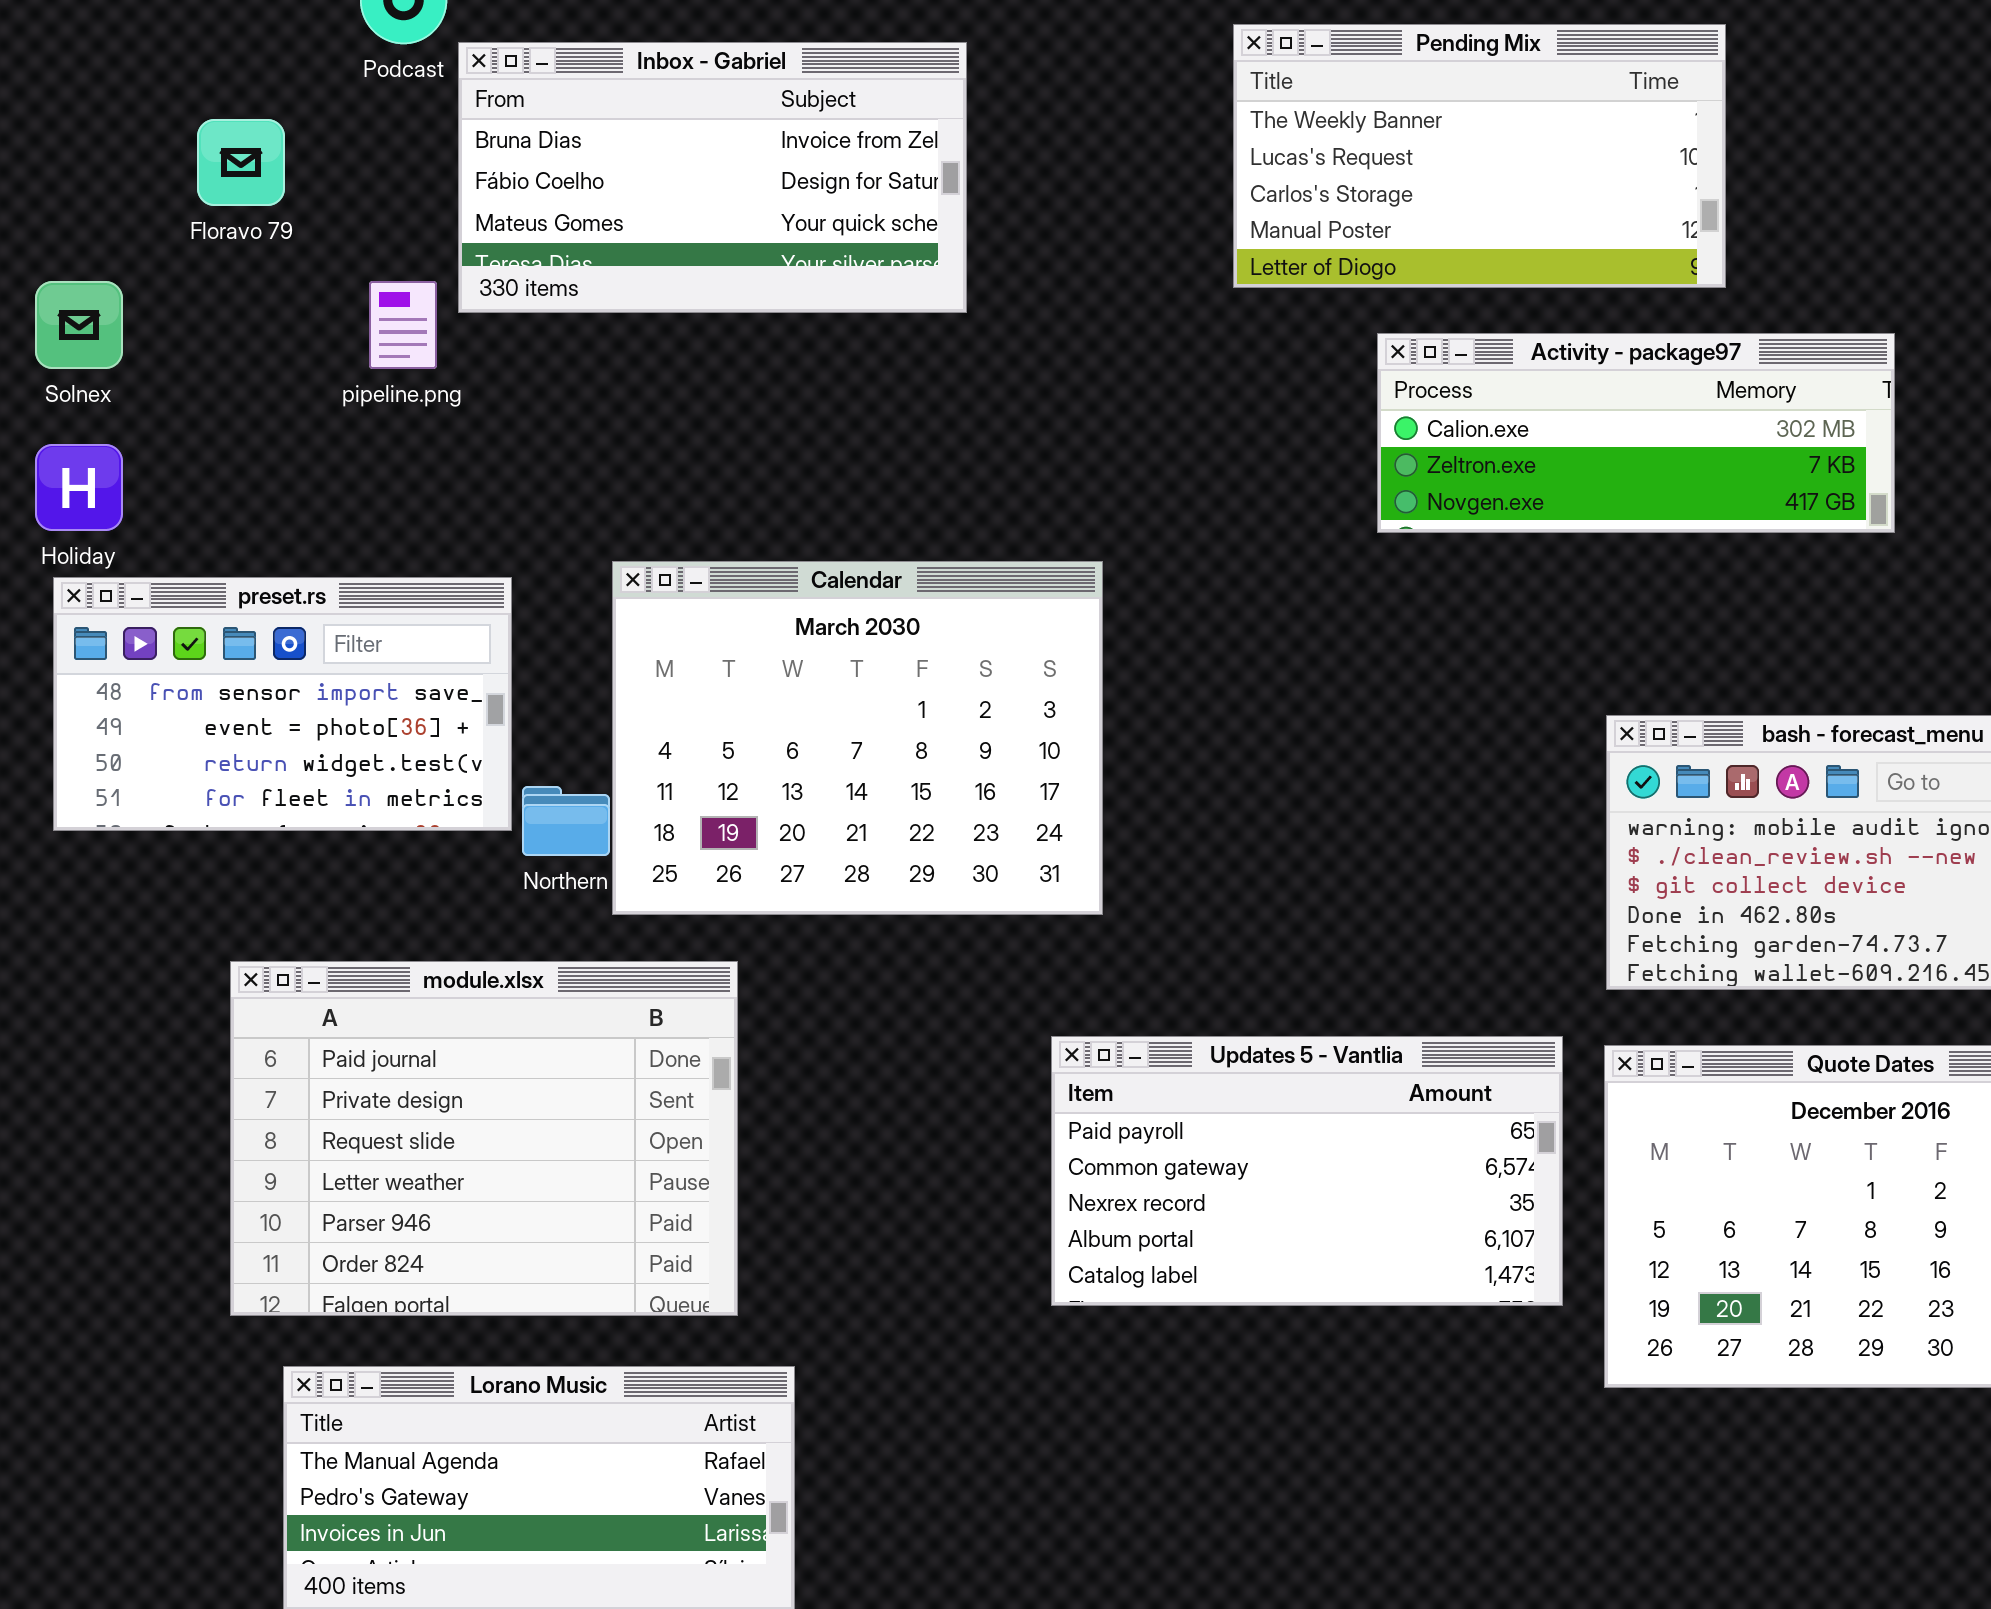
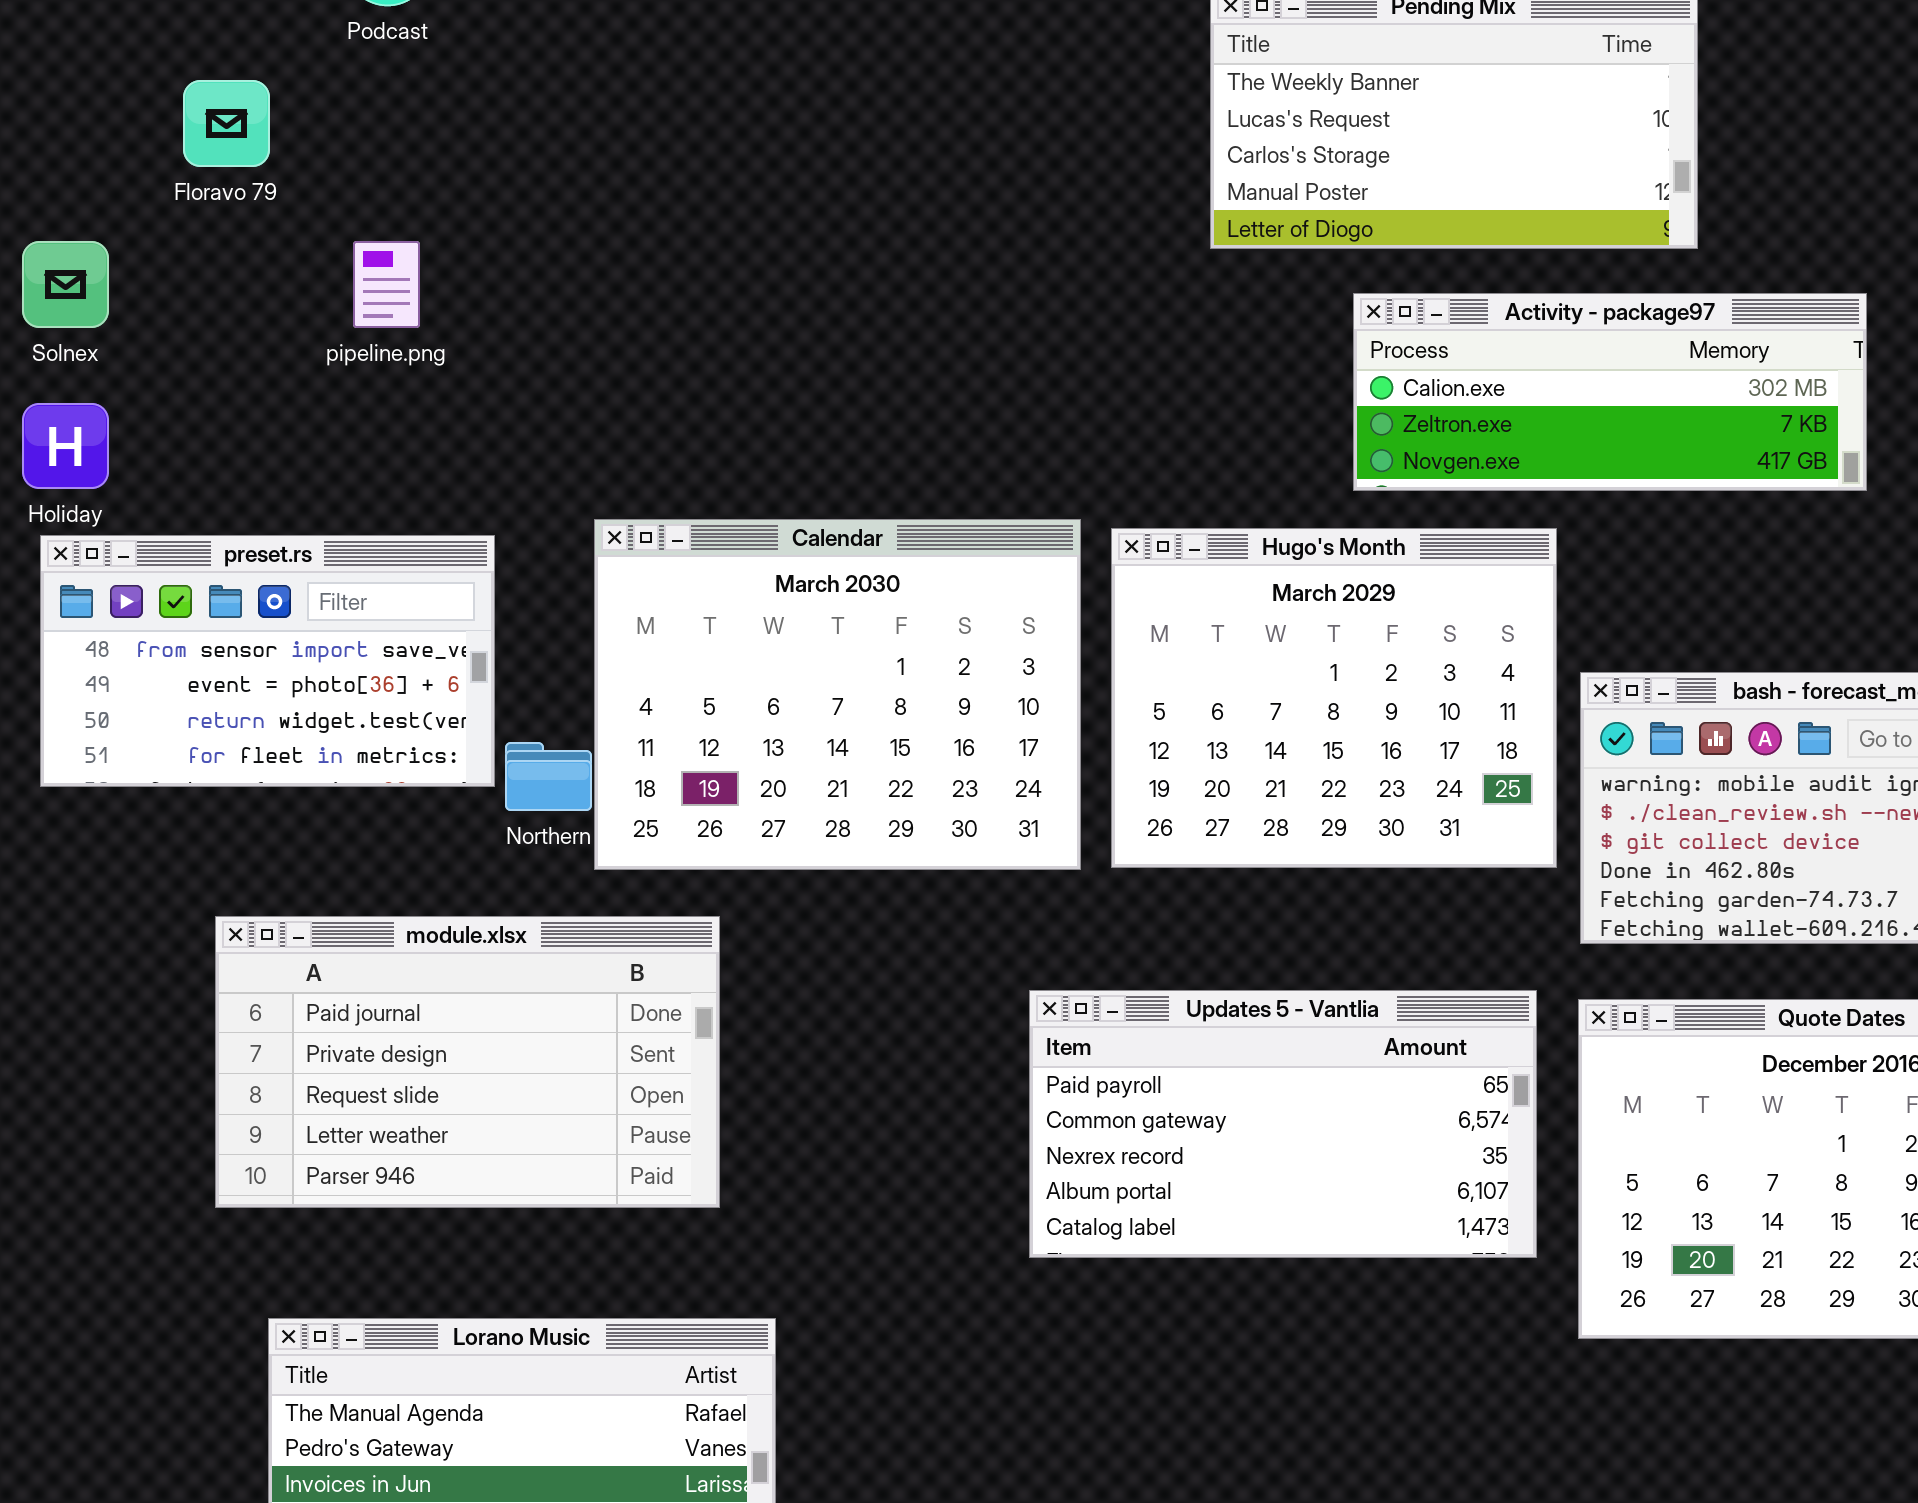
Inbox - Gabriel: [458,42,967,313] -> none, closed
Hugo's Month: none -> [1111,528,1557,868], opened
module.xlsx: [230,961,738,1316] -> [215,916,720,1208], resized

